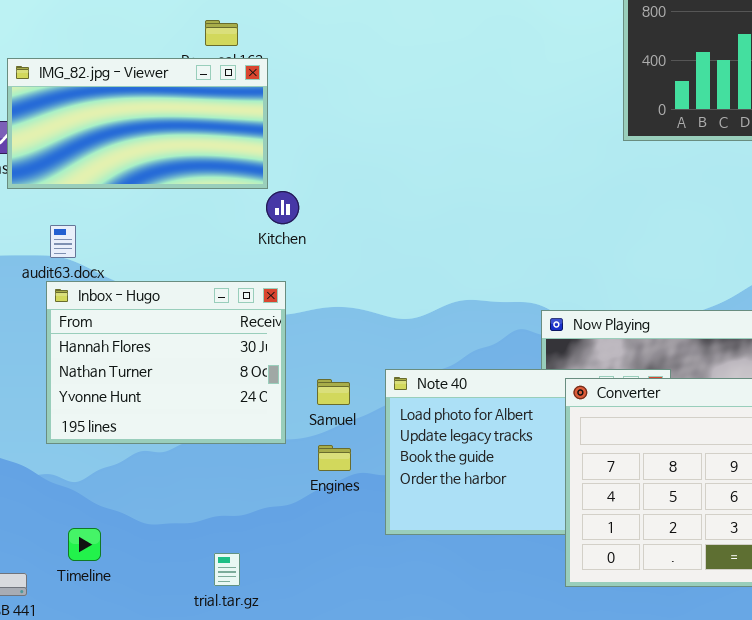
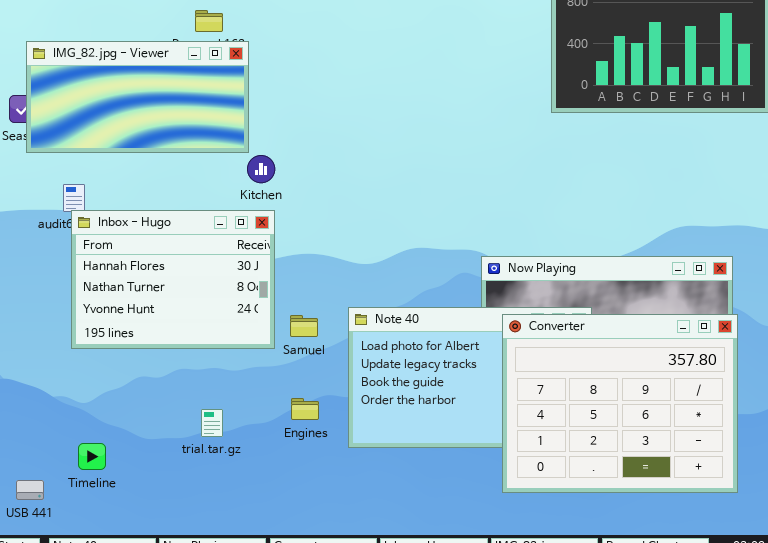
Inbox - Hugo: [46,281,286,444] -> [71,210,275,349], moved
Engines: [318,445,351,471] -> [291,398,319,420], moved
trial.tar.gz: [214,553,240,586] -> [201,409,223,437], moved

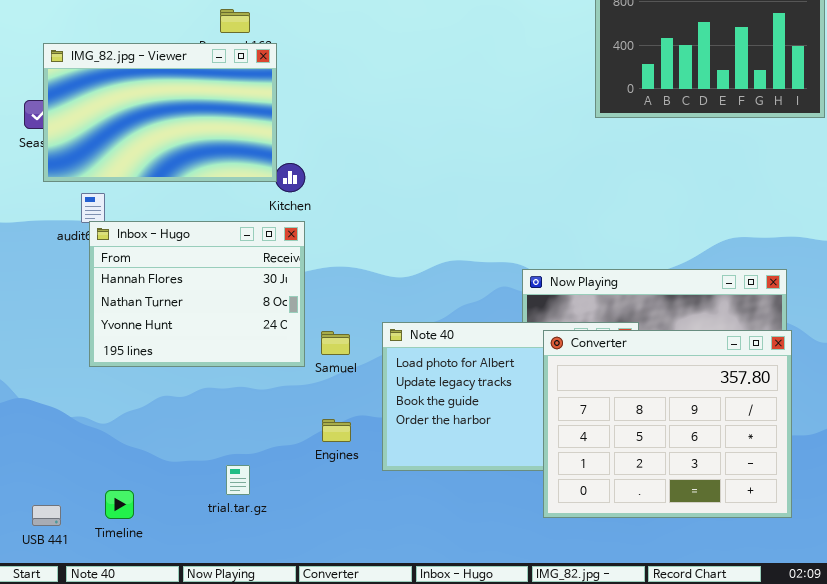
IMG_82.jpg - Viewer: [26,41,249,153] -> [43,43,277,182], resized
trial.tar.gz: [201,409,223,437] -> [226,465,250,495], moved
Timeline: [78,443,106,470] -> [105,490,134,519], moved

